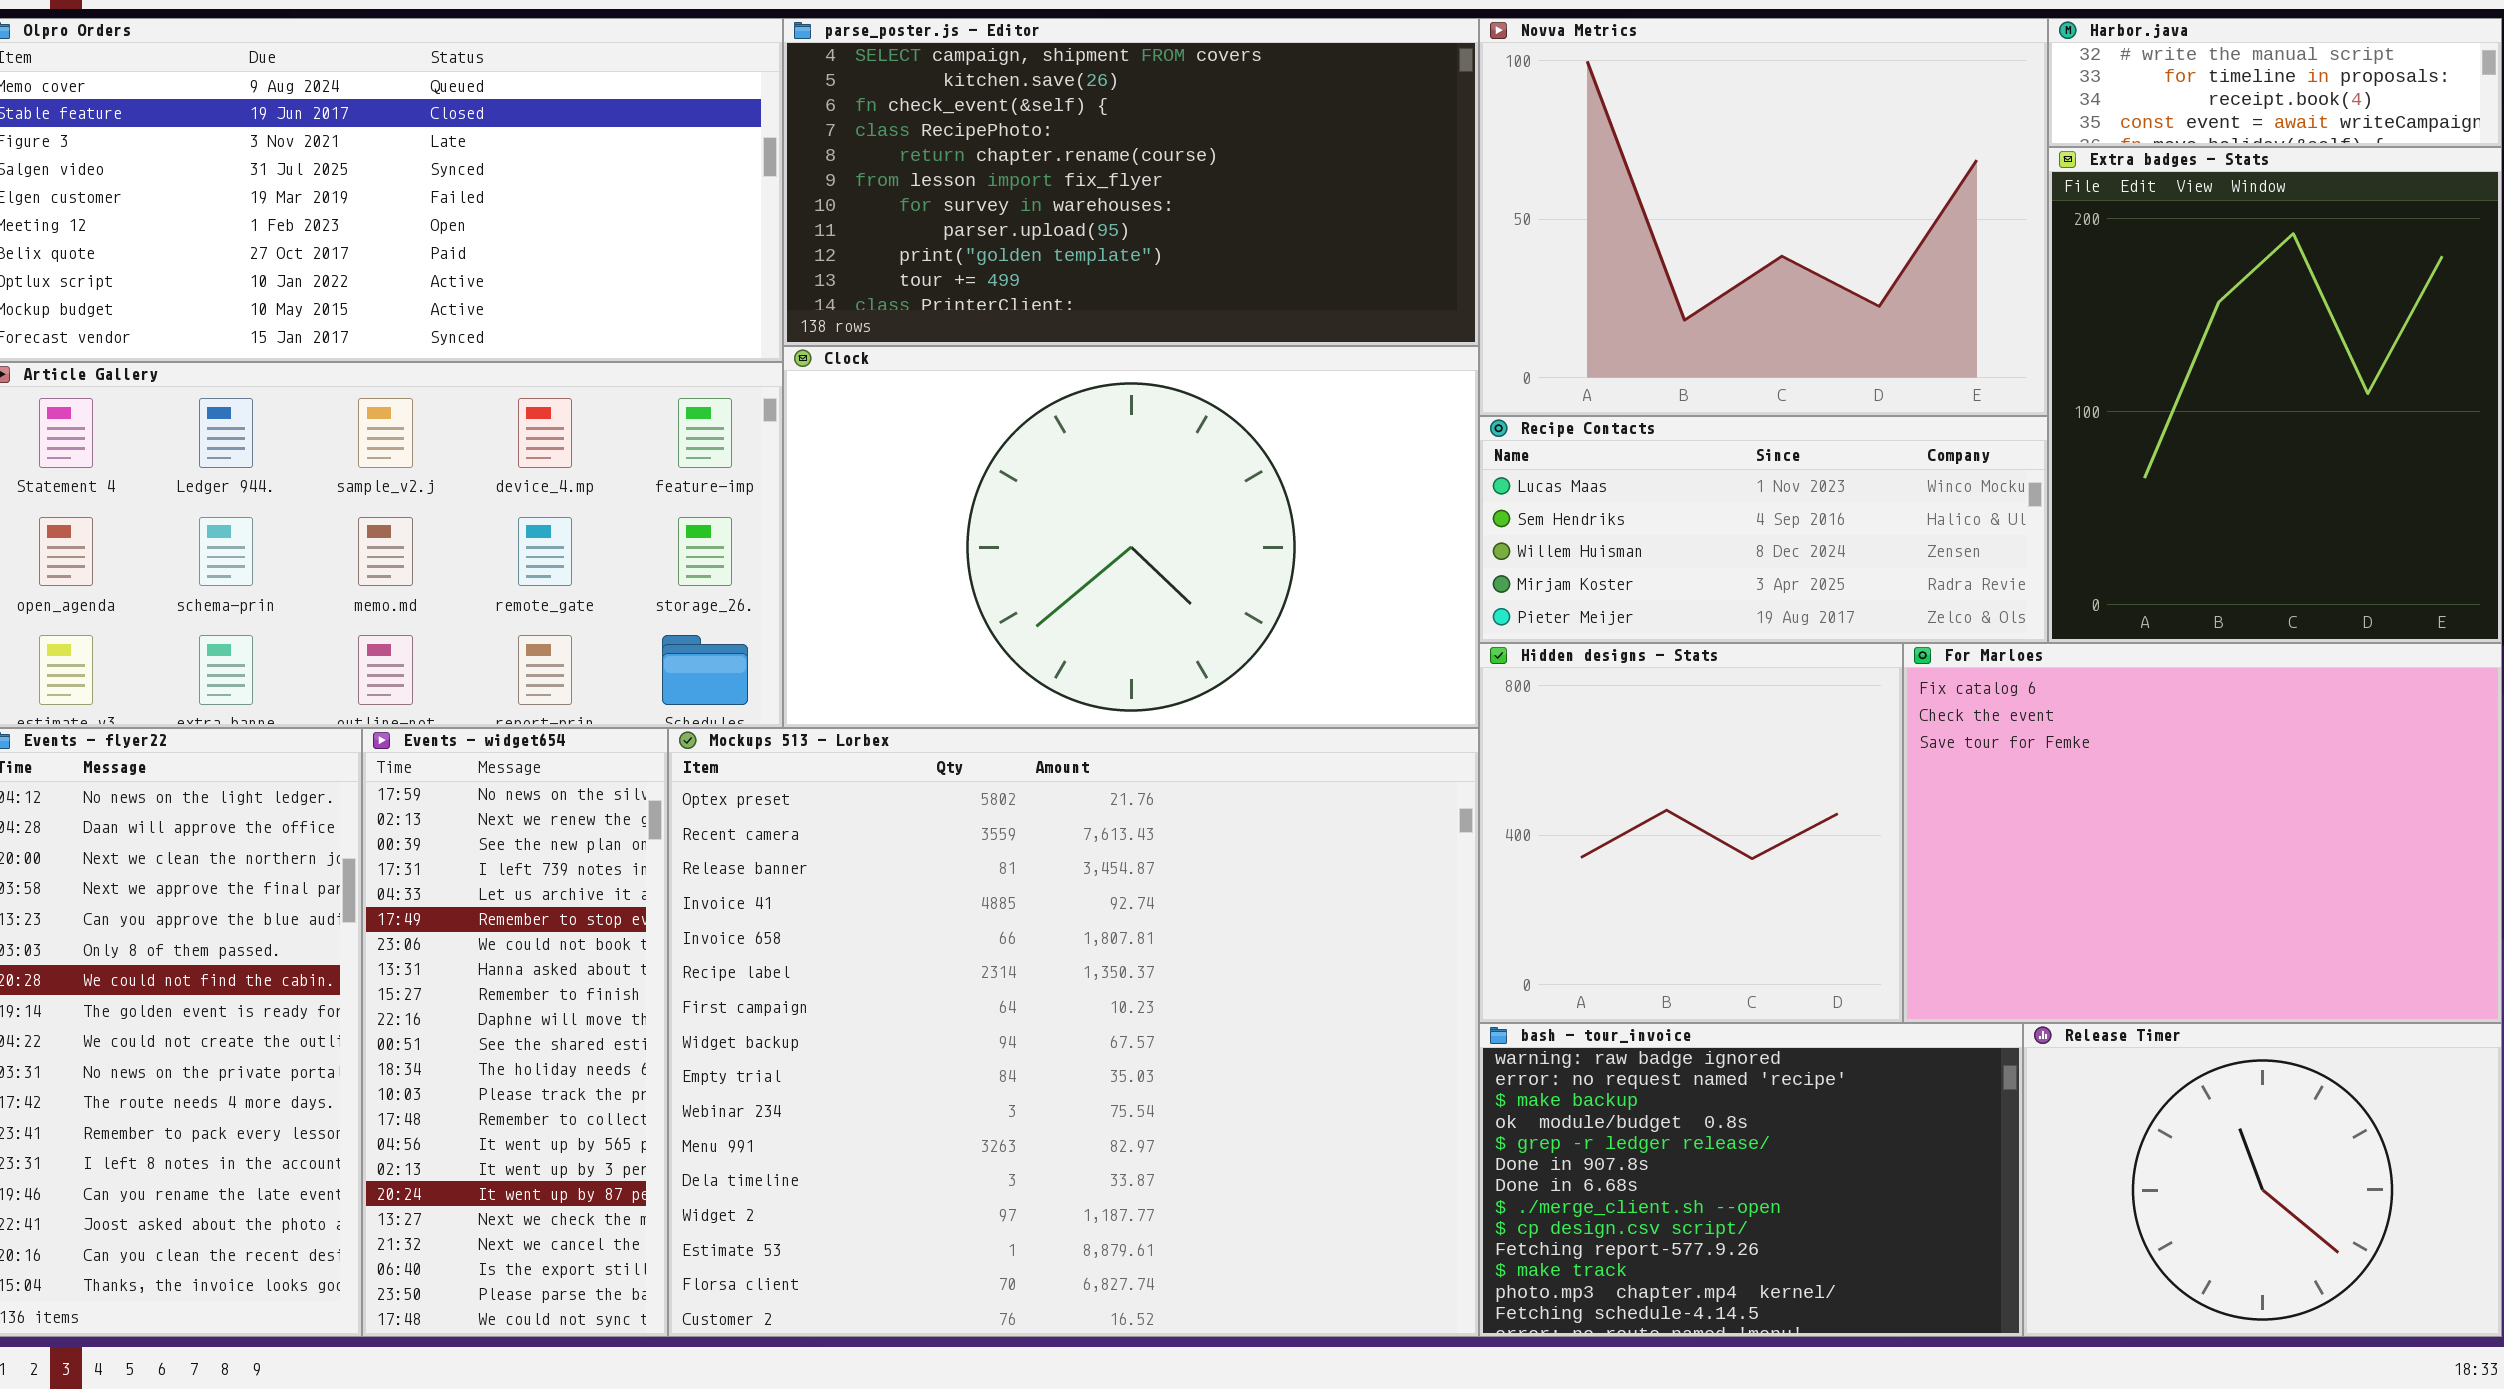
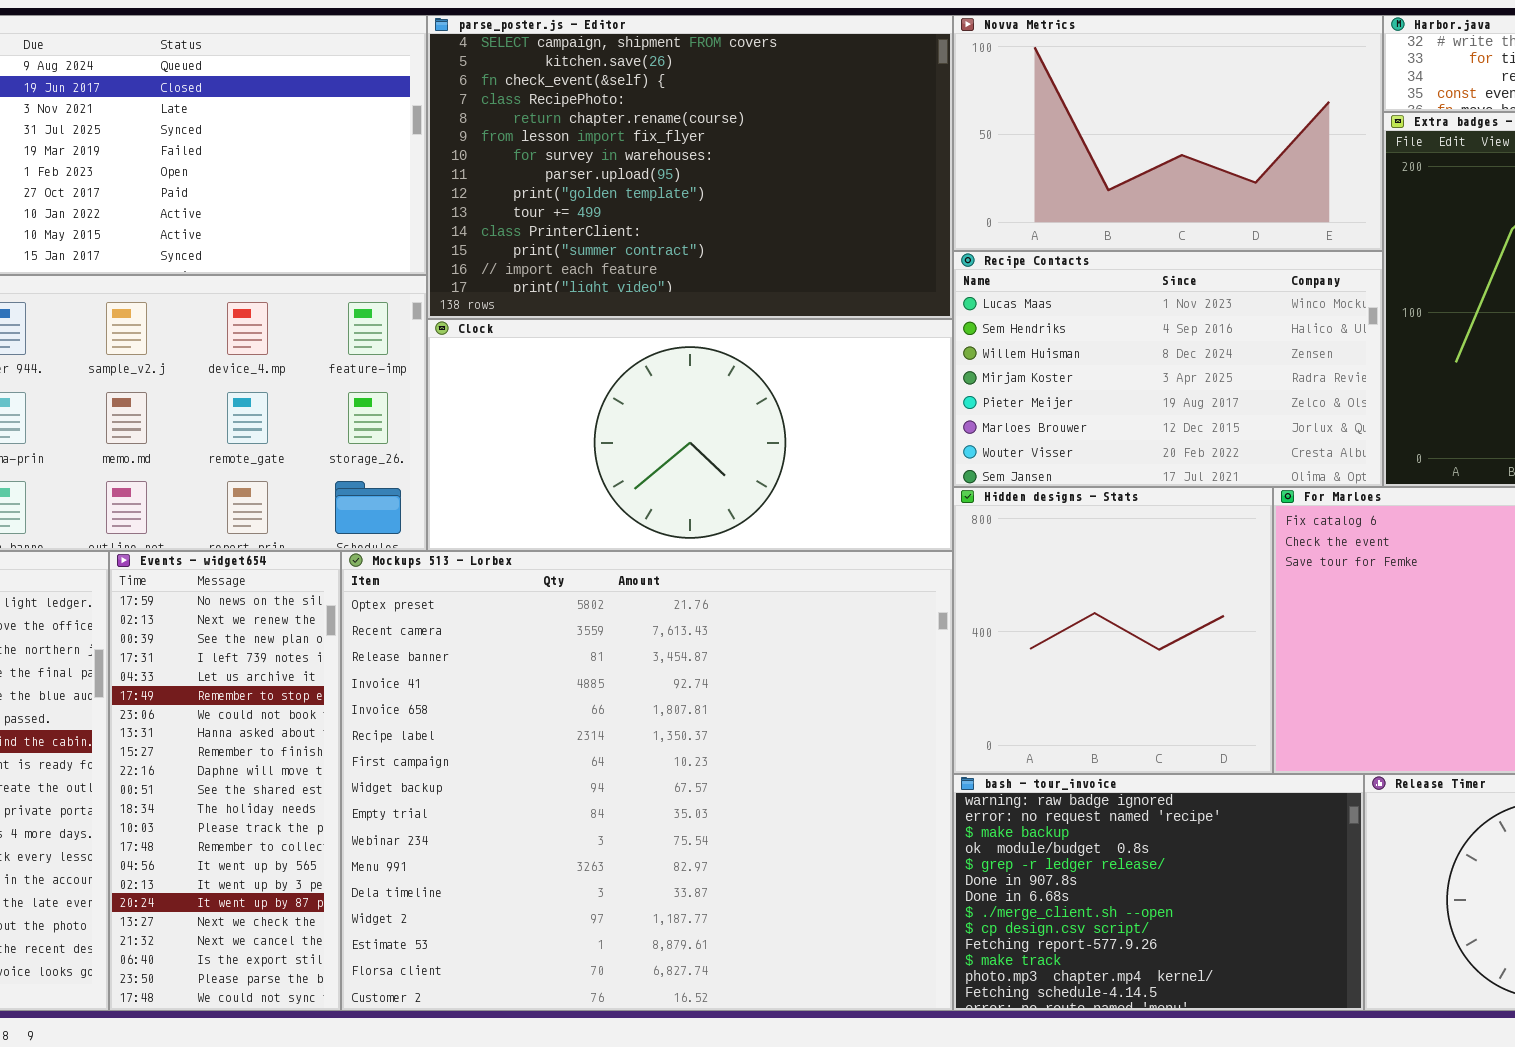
parse_poster.js - Editor: [783,18,1479,346] -> [427,15,953,319], resized
Novva Metrics: [1479,18,2048,416] -> [953,15,1383,251], resized
Clock: [783,346,1479,728] -> [427,319,953,551], resized
Recipe Contacts: [1479,416,2048,643] -> [953,251,1383,487], resized

